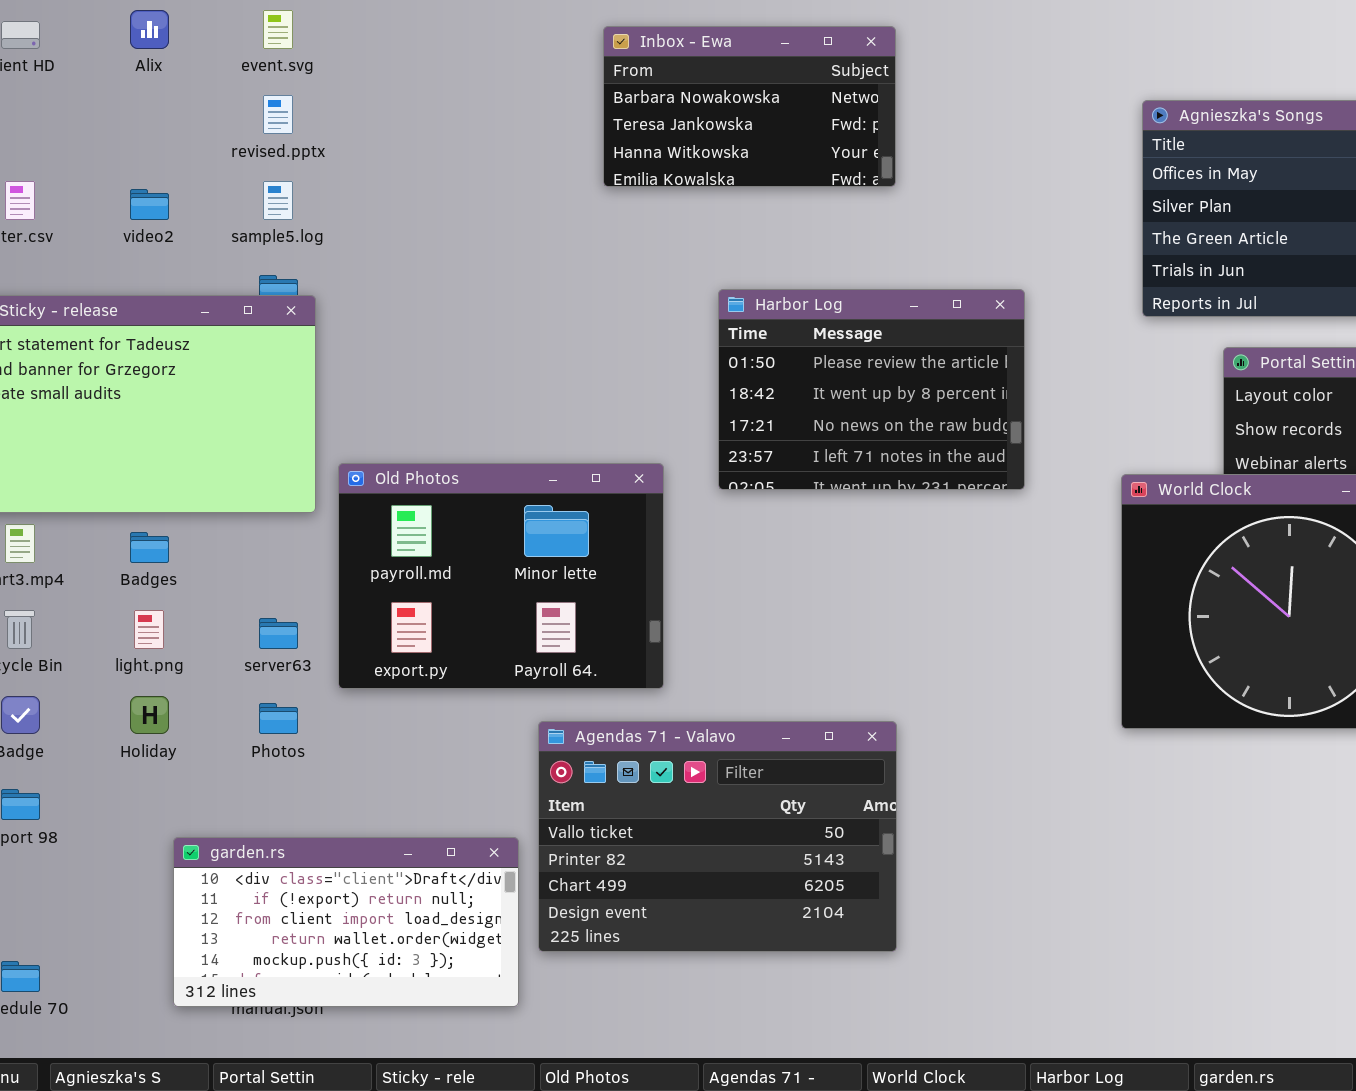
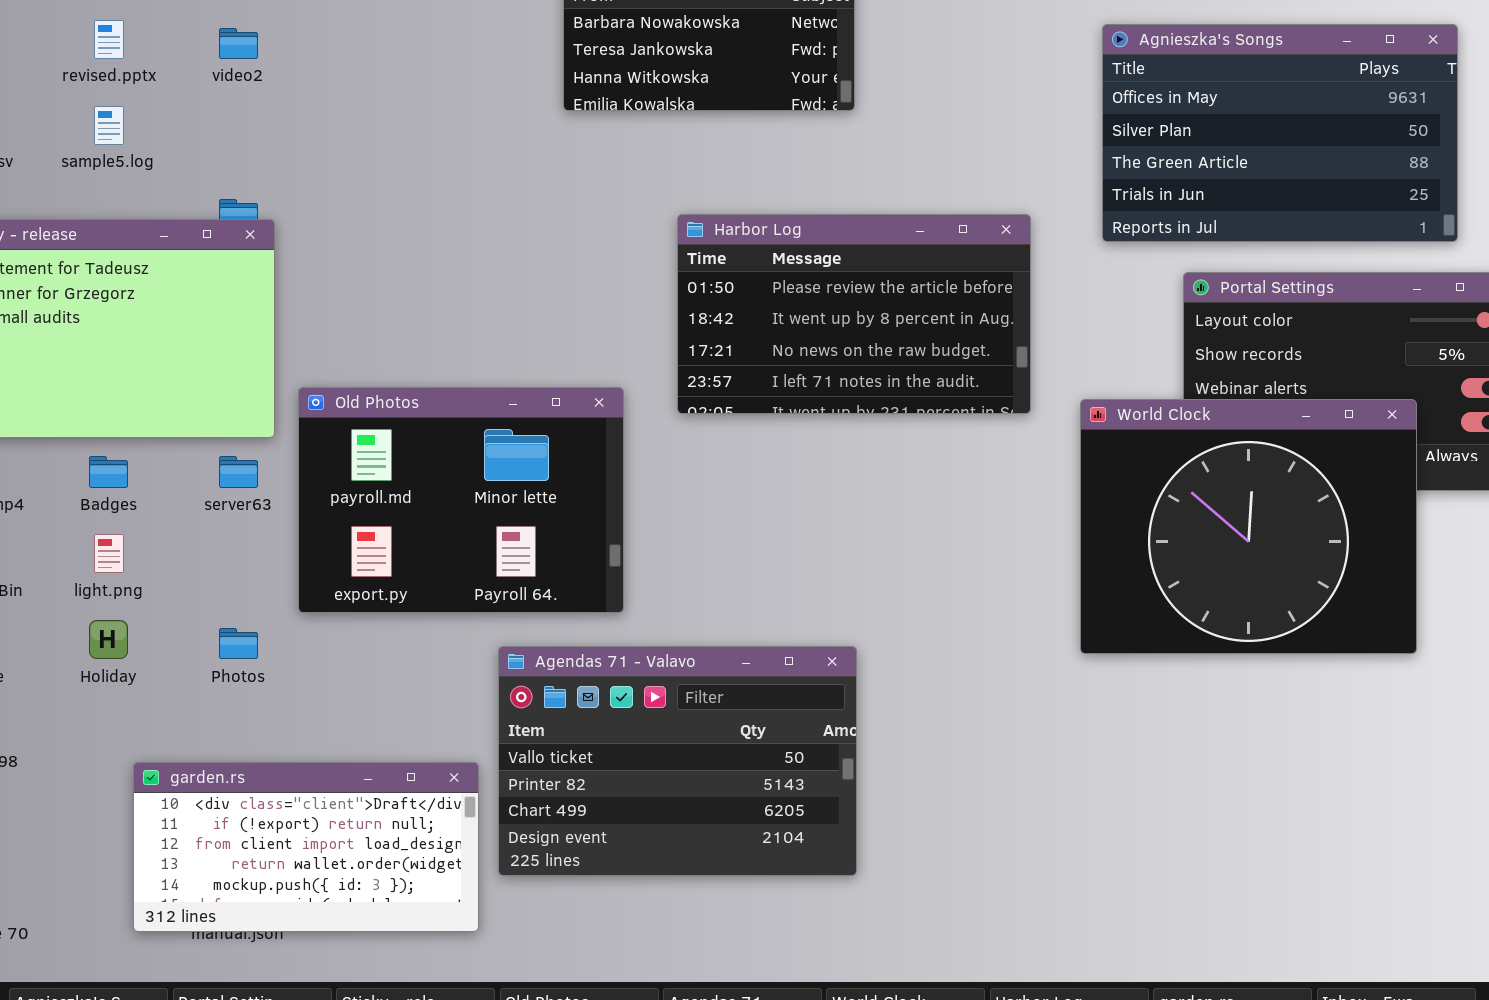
revised.pptx: [263,95,293,134] -> [94,20,124,59], moved
sample5.log: [263,181,293,220] -> [94,106,124,145], moved
video2: [130,189,169,220] -> [219,28,258,59], moved
Harbor Log: [718,289,1025,490] -> [677,214,1031,414], resized
server63: [259,618,298,649] -> [219,456,258,488], moved

